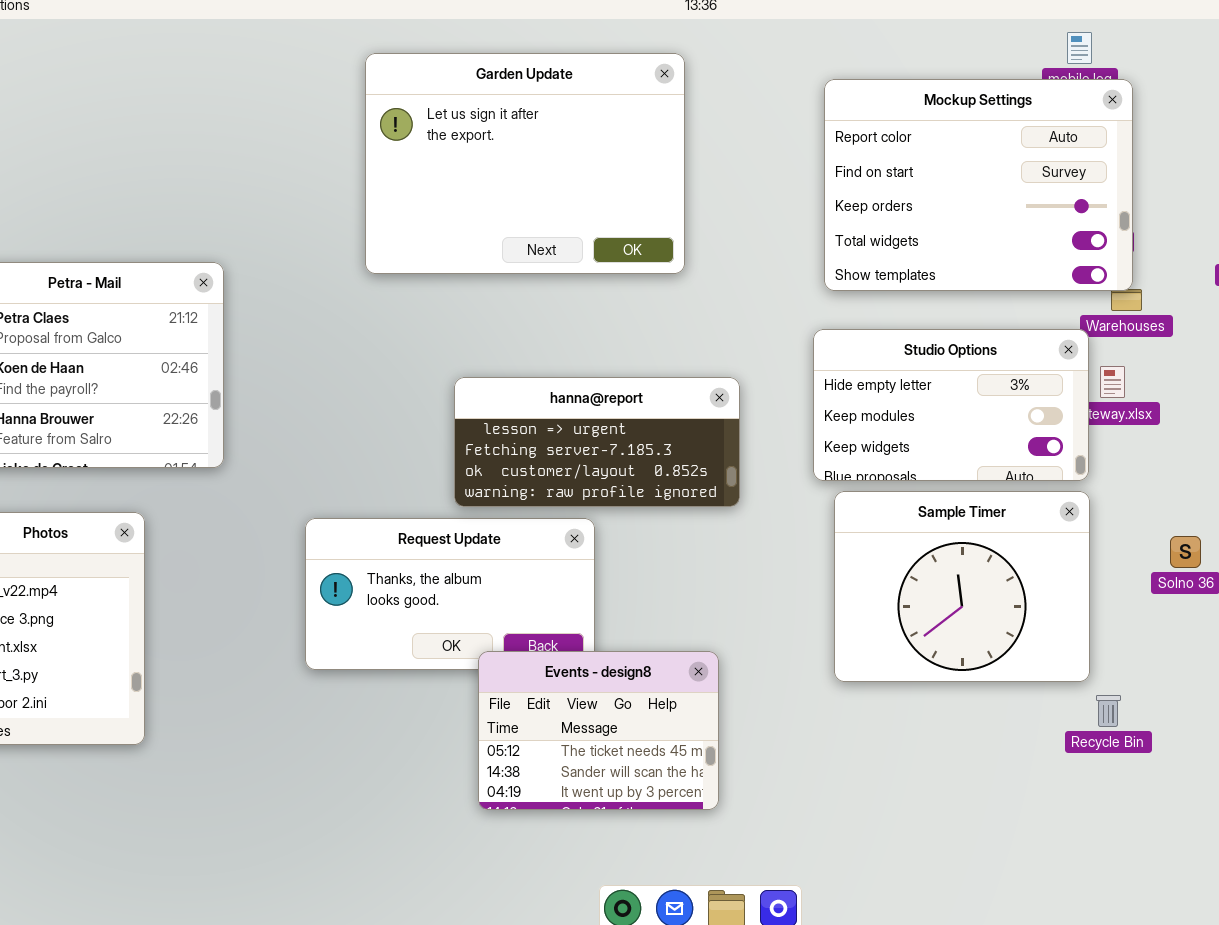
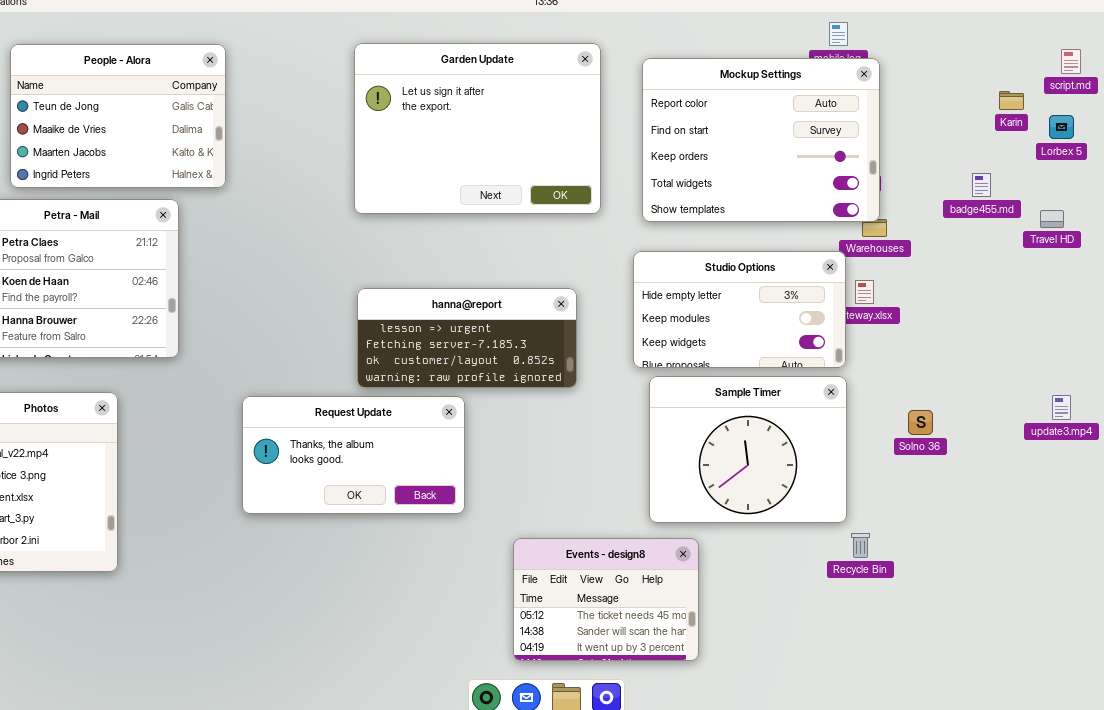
Garden Update: [365,53,685,274] -> [354,43,601,214], moved
People - Alora: none -> [10,44,226,188], opened
Events - design8: [478,651,719,810] -> [513,538,699,661], moved

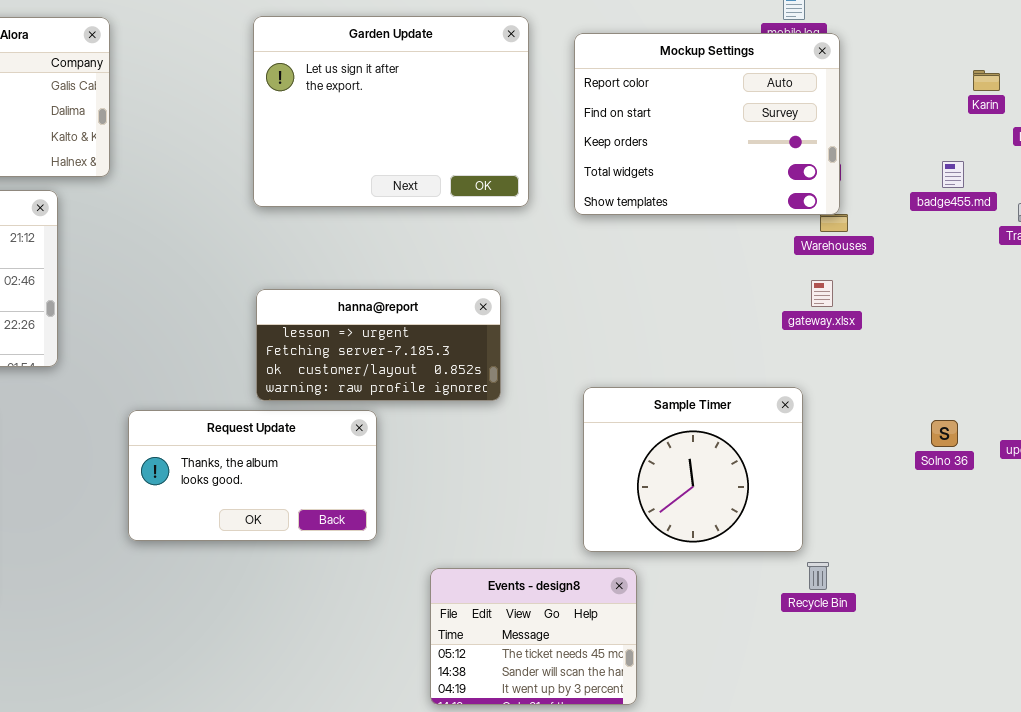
Studio Options: [633,251,846,368] -> none, closed
Solno 36: [908,410,933,435] -> [931,420,958,447], moved

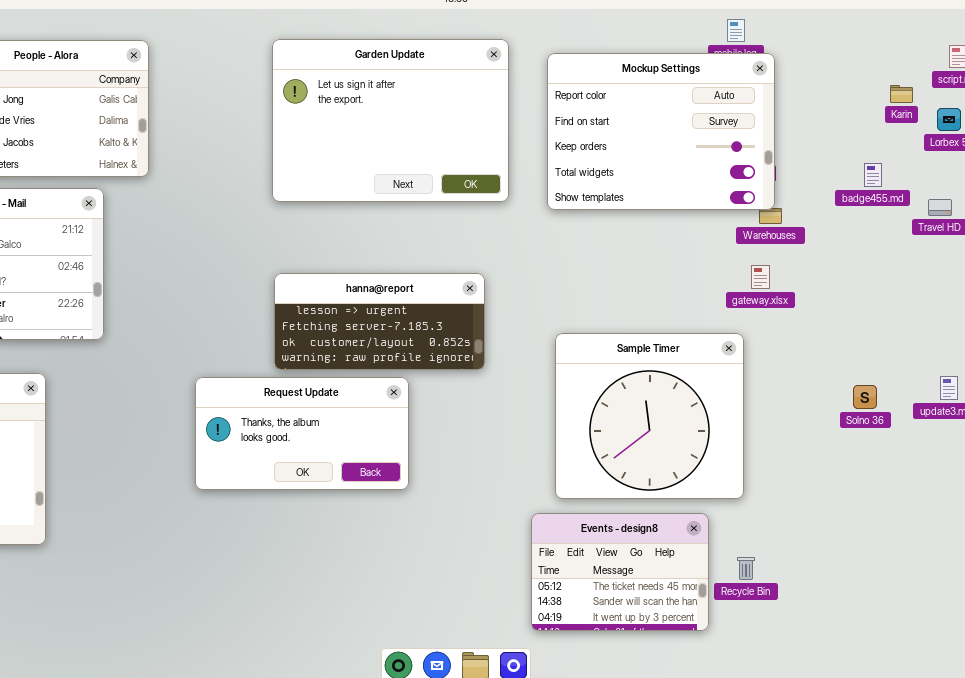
Sample Timer: [583,387,803,552] -> [555,333,744,499], resized
Request Update: [128,410,377,541] -> [195,377,409,490], moved
Recycle Bin: [807,562,829,590] -> [737,557,755,580], moved
Events - design8: [430,568,637,705] -> [531,513,709,631], moved

